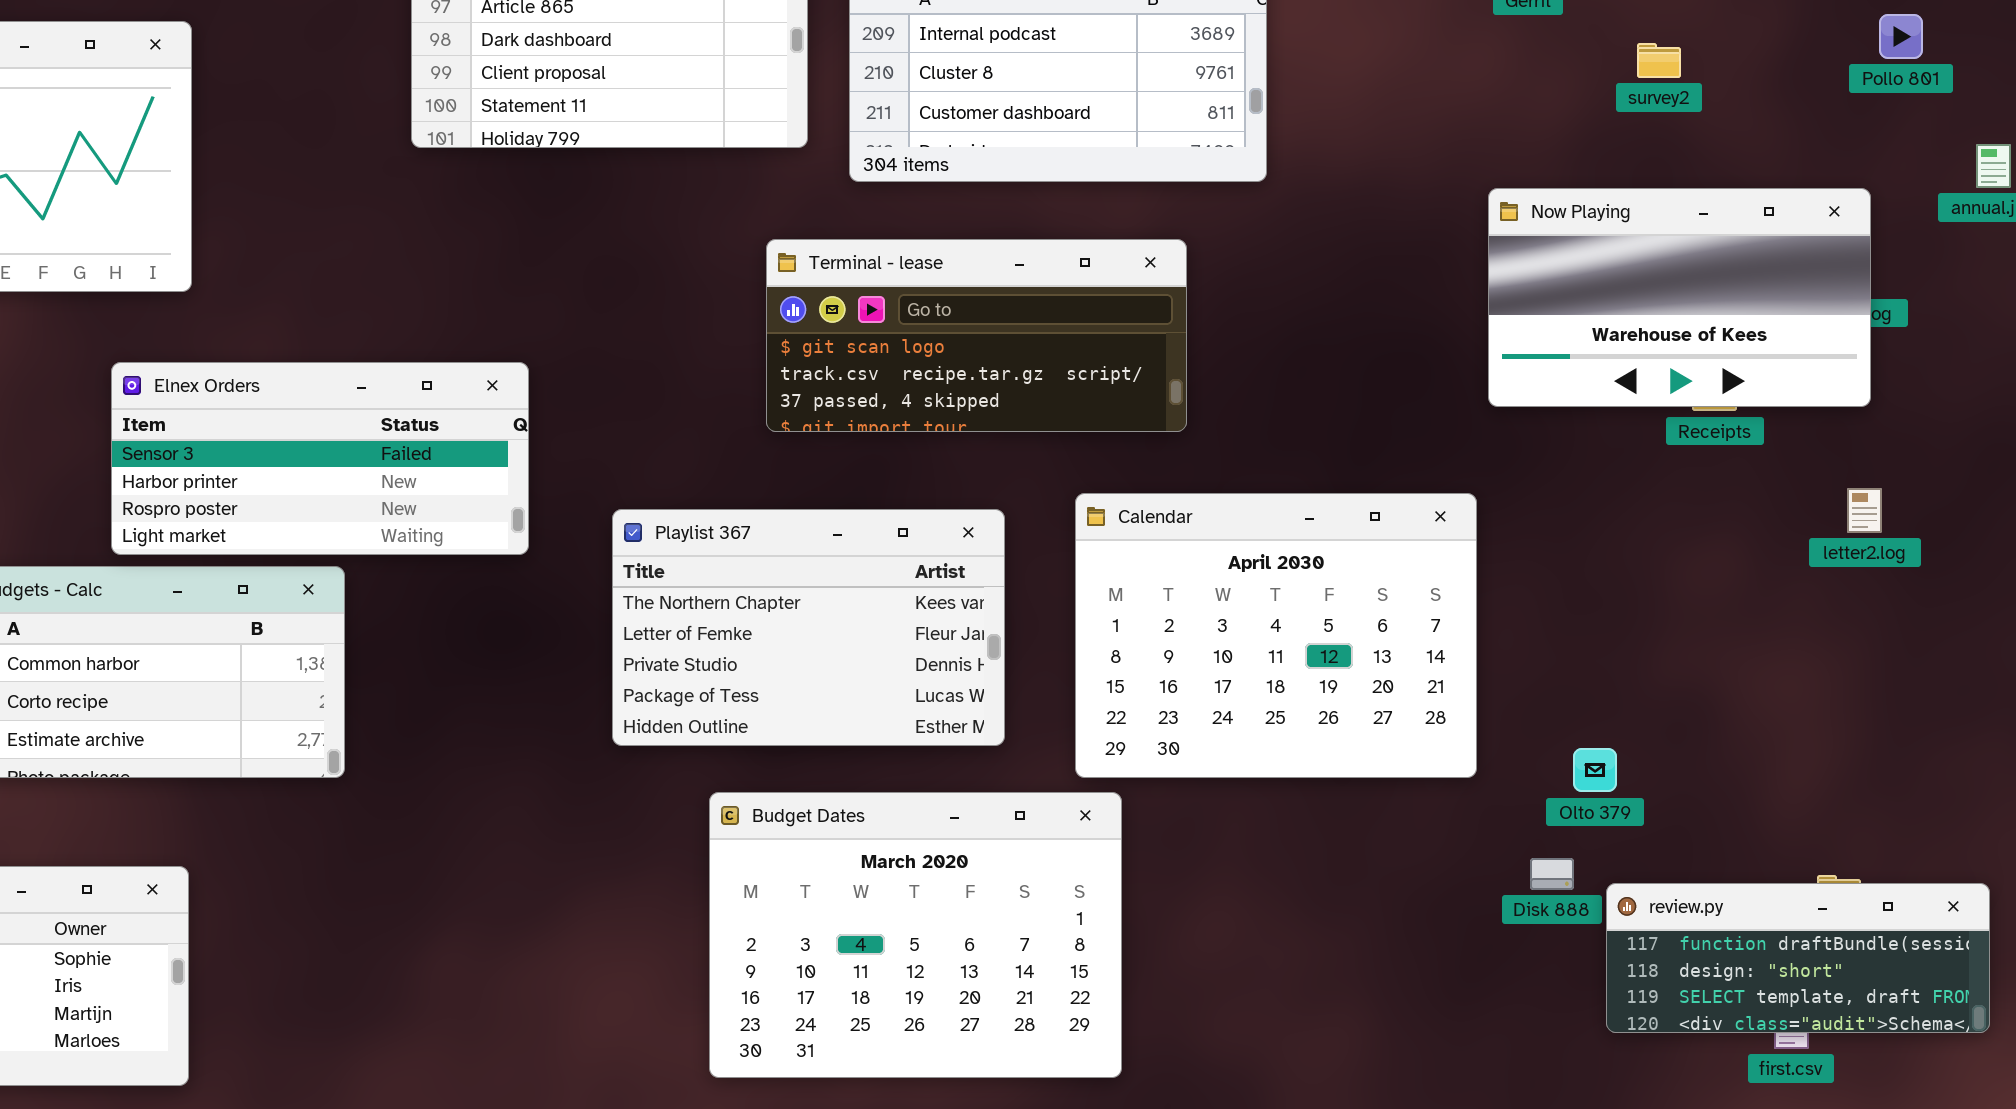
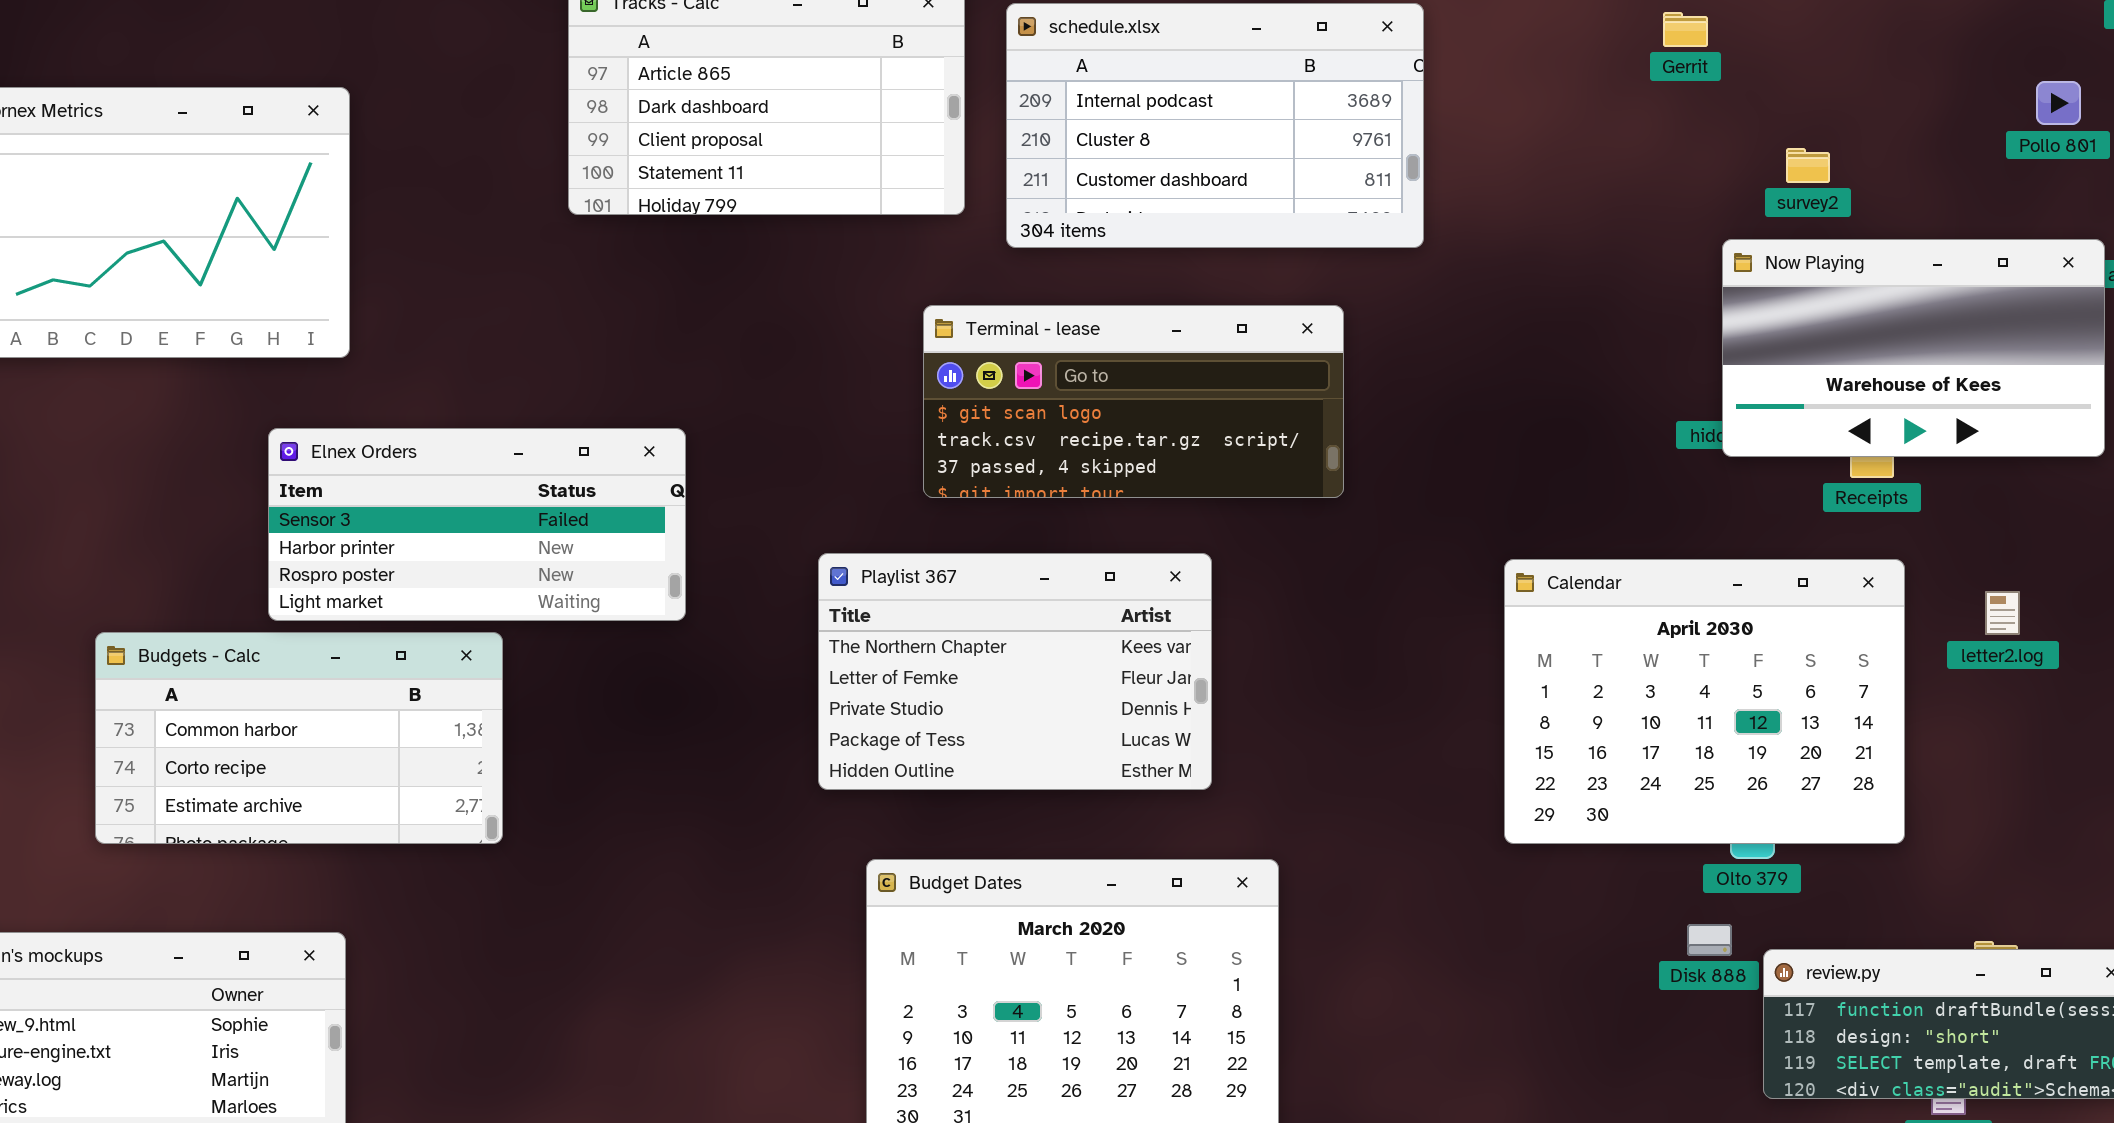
survey2: [1637,43,1681,78] -> [1786,148,1830,183], moved
Now Playing: [1488,188,1871,407] -> [1722,239,2105,457], moved
letter2.log: [1847,488,1882,533] -> [1985,591,2020,635], moved
Calendar: [1075,493,1477,778] -> [1504,559,1905,844], moved
Playlist 367: [612,509,1005,746] -> [818,553,1212,790], moved

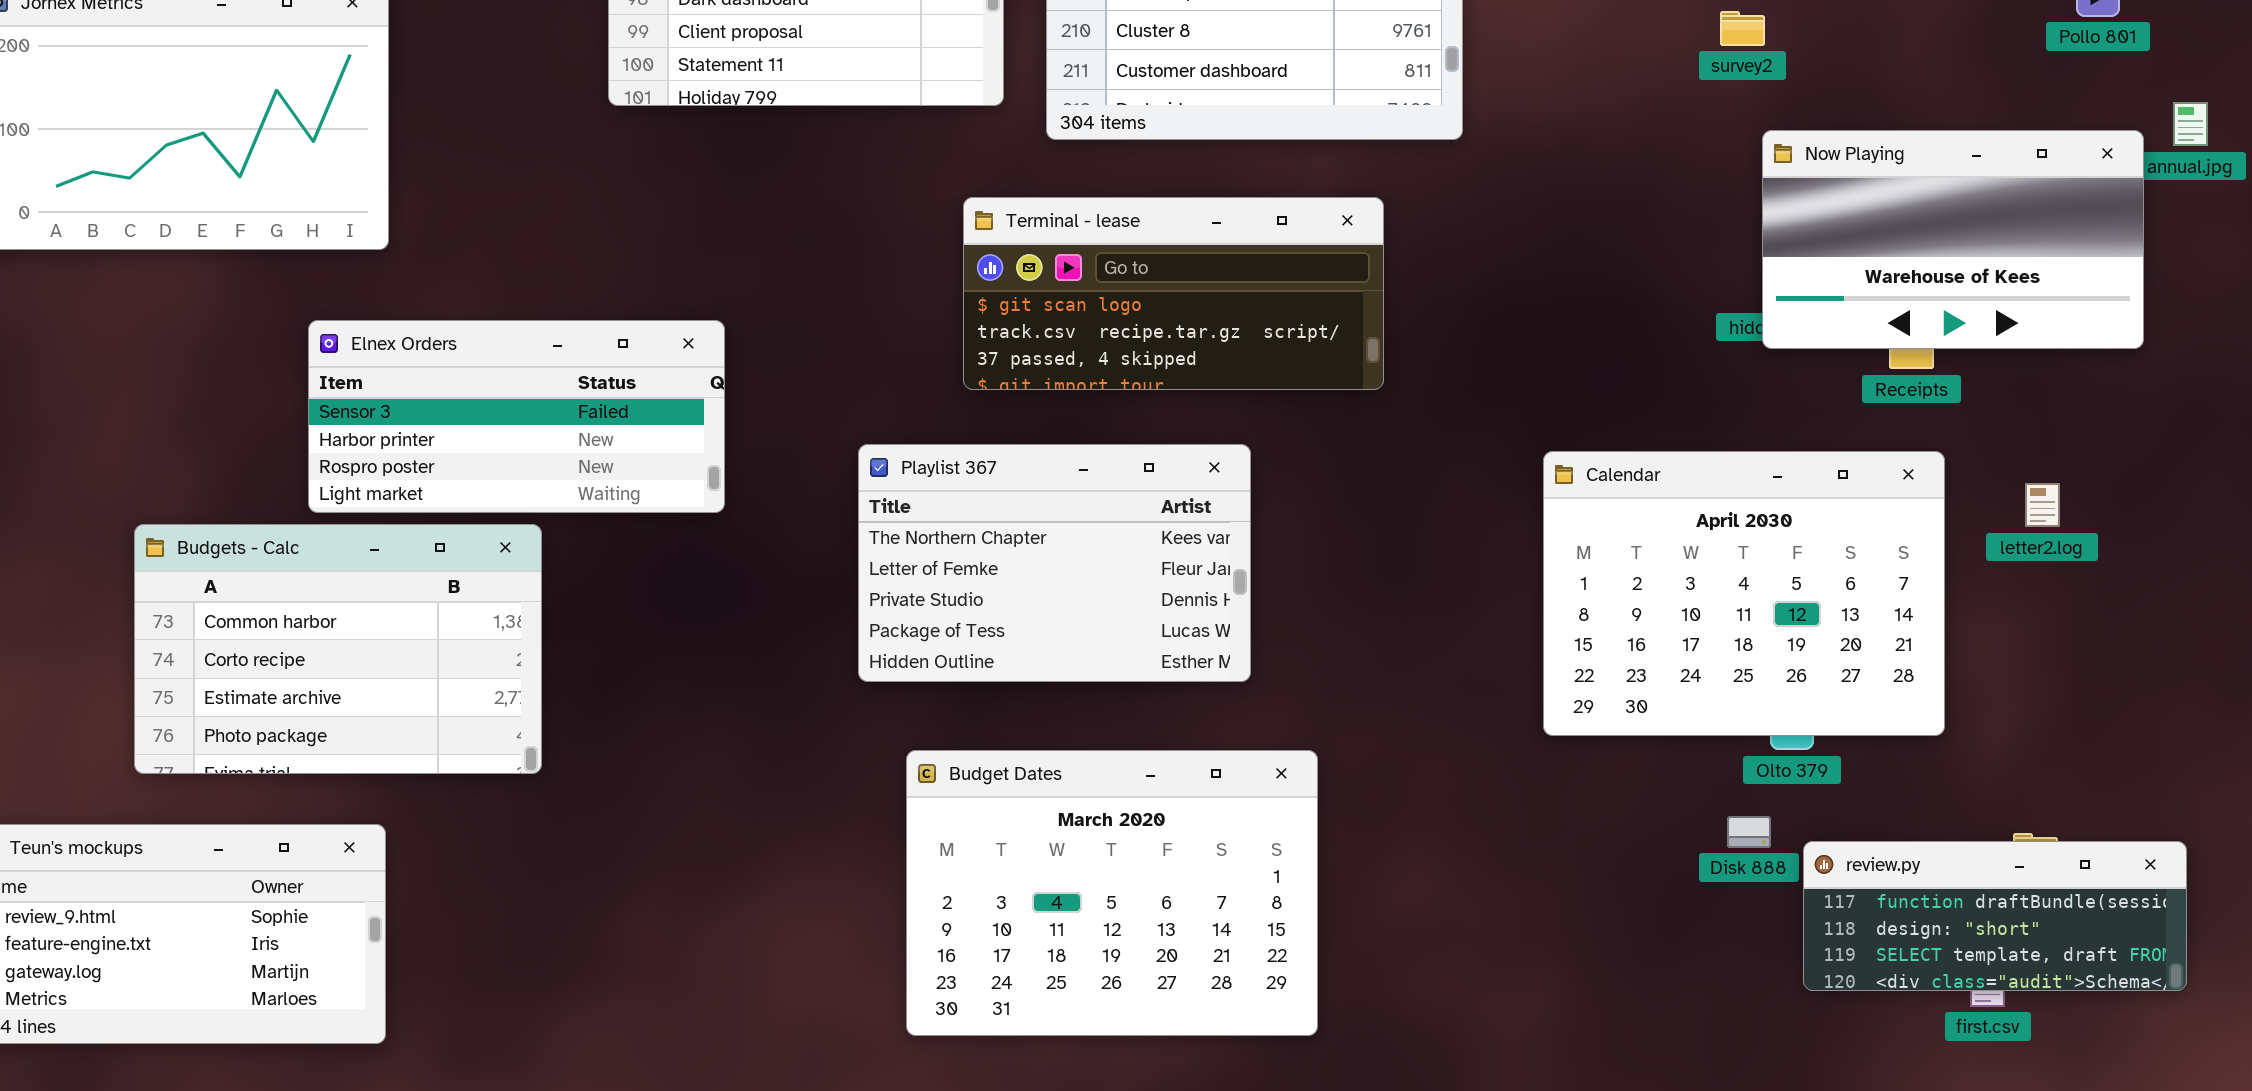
survey2: [1786,148,1830,183] -> [1720,11,1765,46], moved
Budgets - Calc: [95,632,503,844] -> [134,524,542,774], resized

